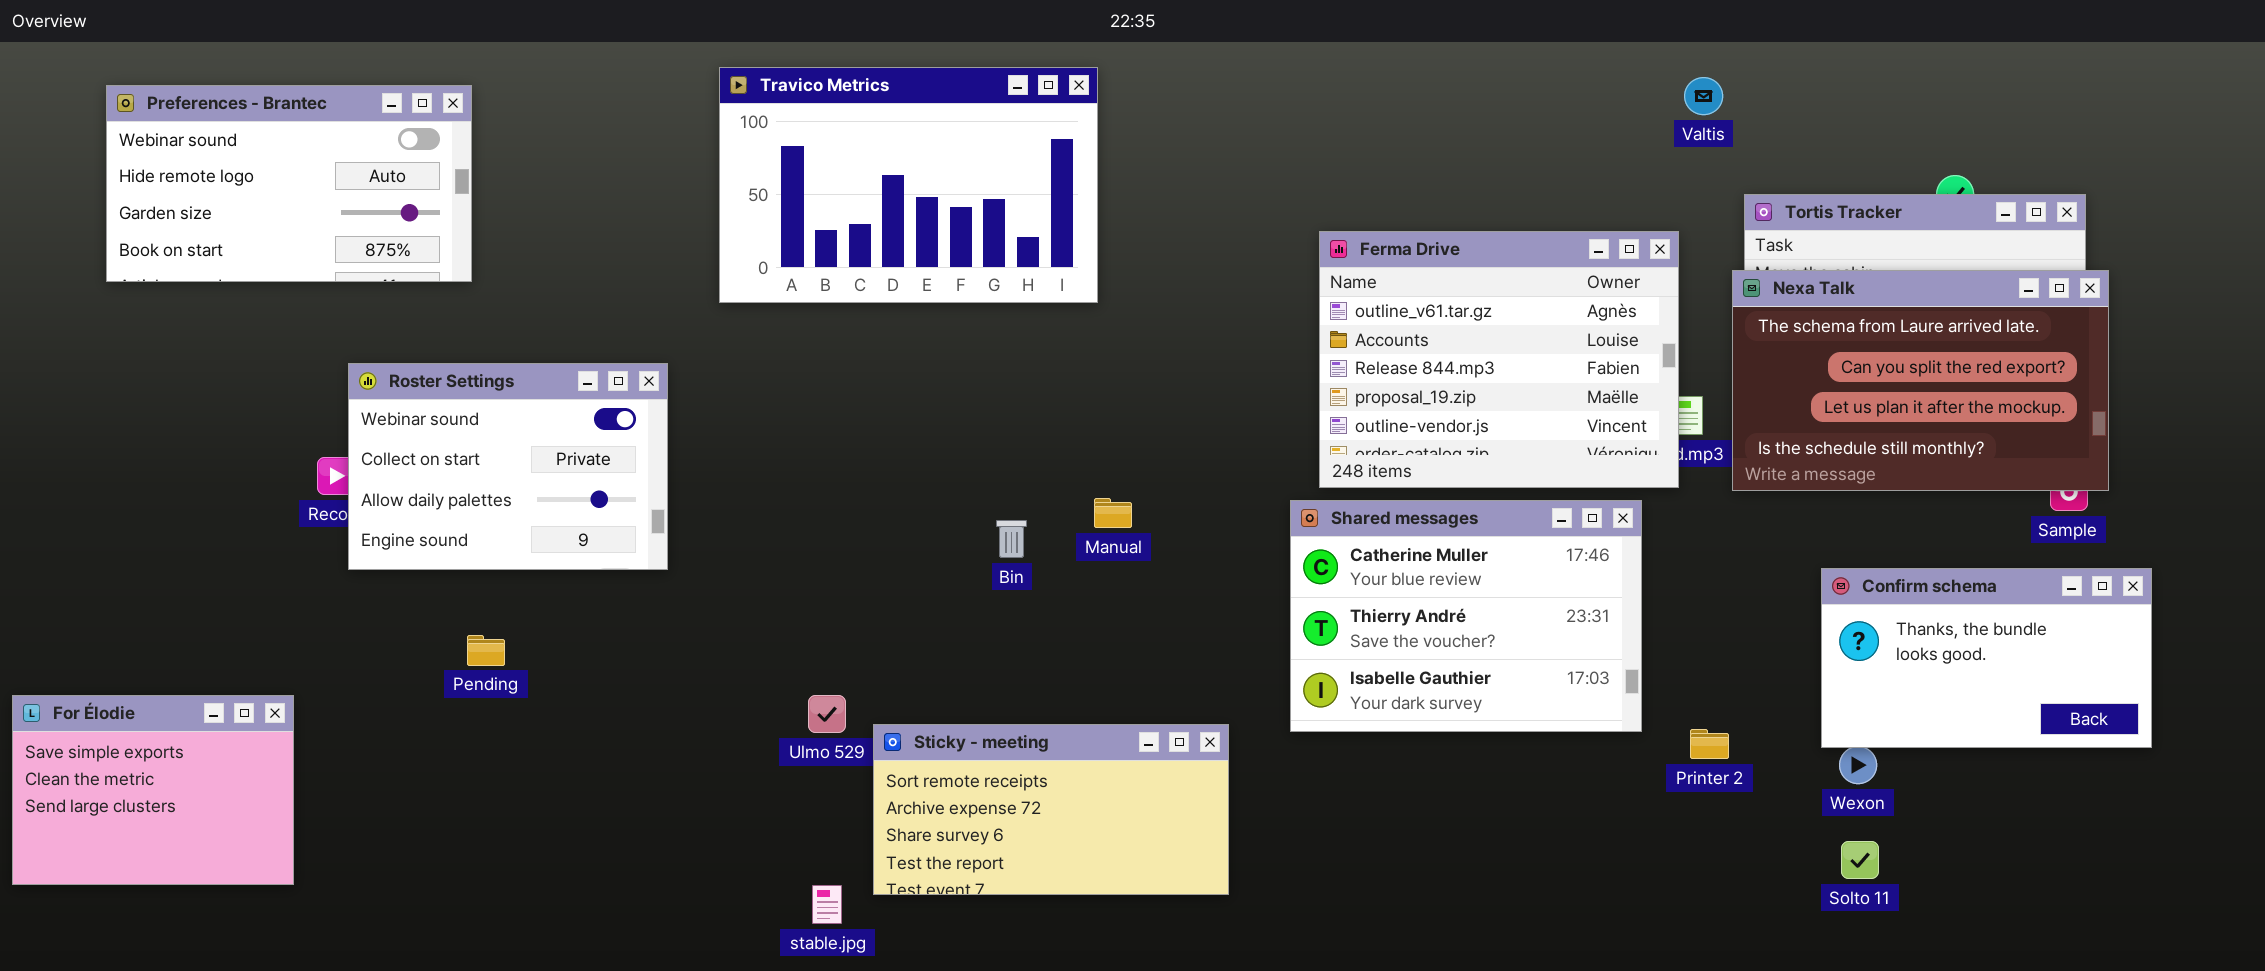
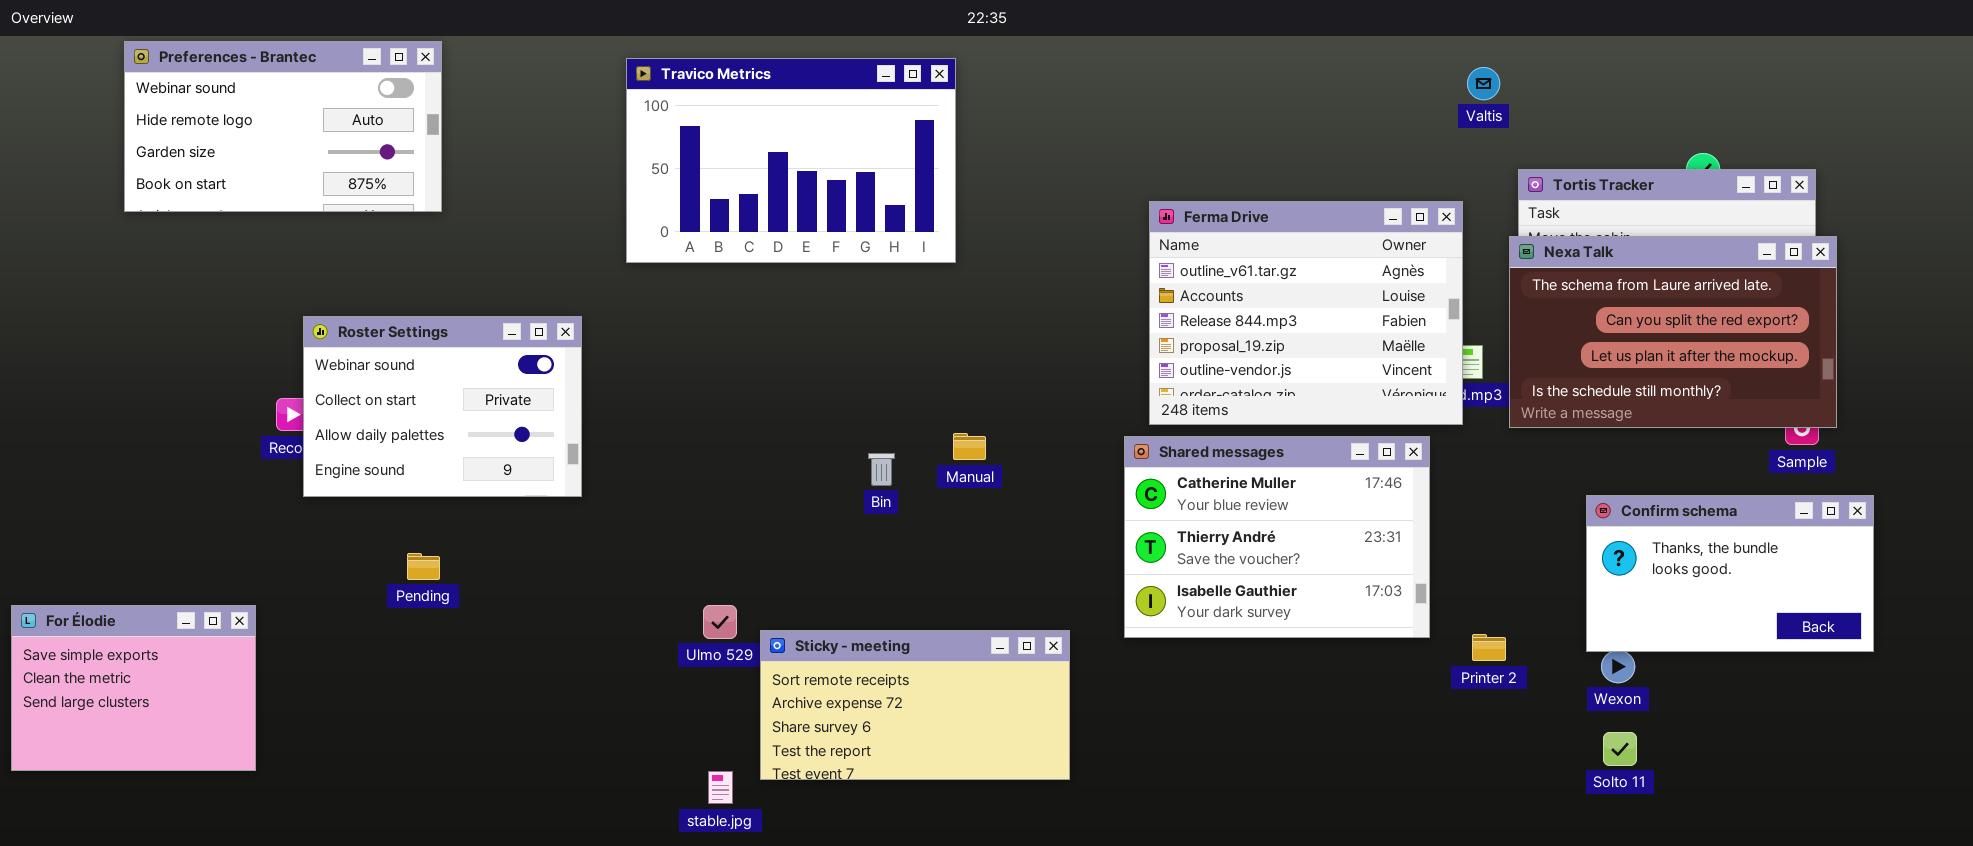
Preferences - Brantec: [106,85,472,282] -> [124,41,442,212], moved

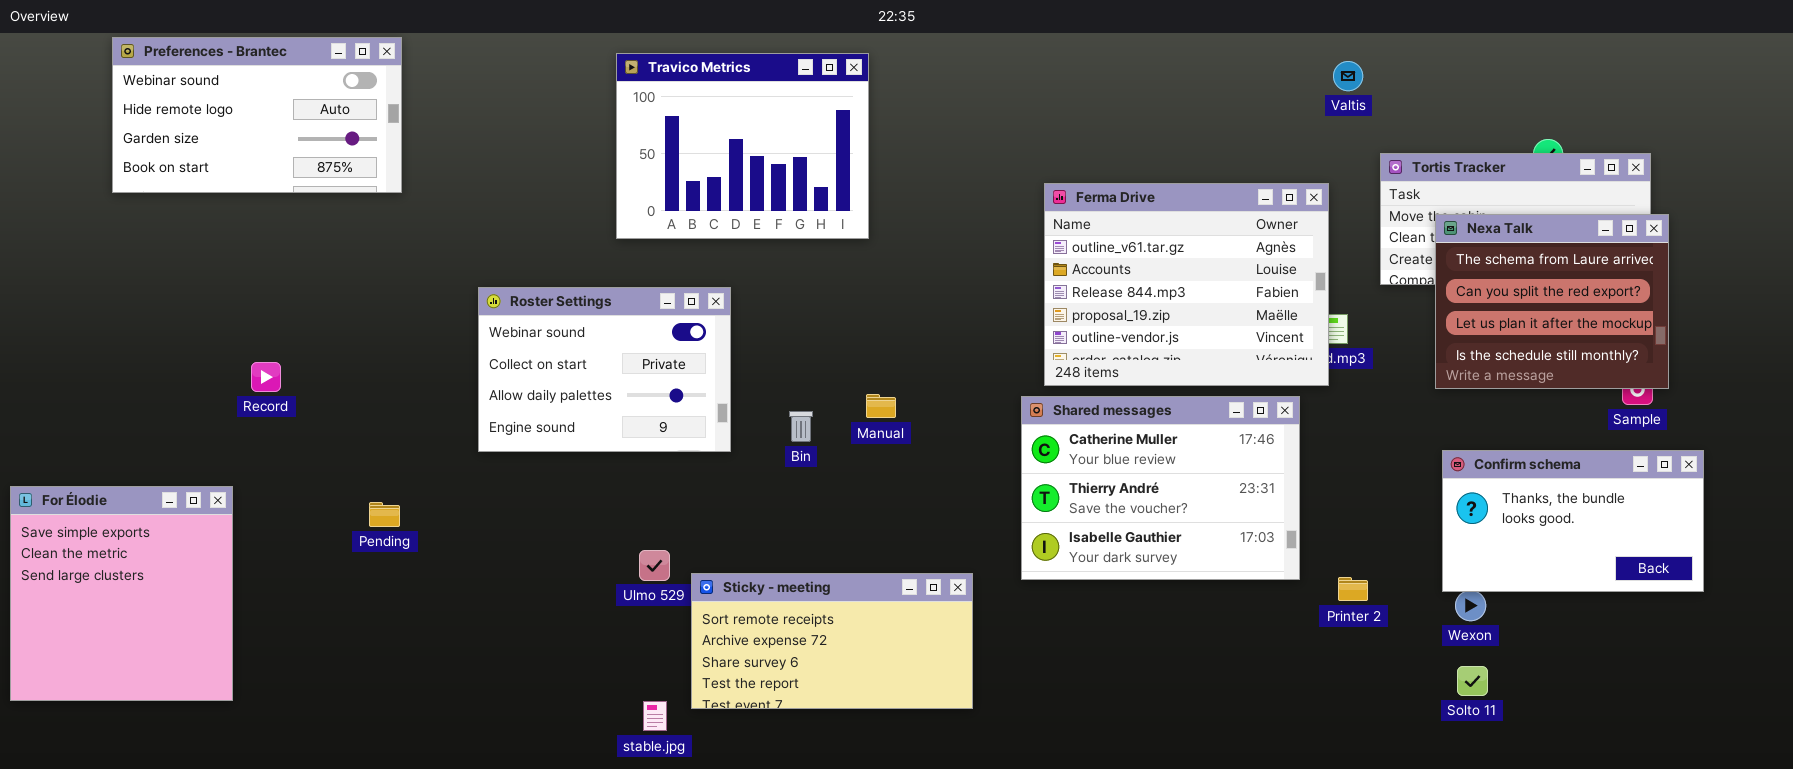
Travico Metrics: [626,58,956,263] -> [616,53,869,239], resized
Nexa Talk: [1509,236,1837,428] -> [1435,214,1669,389], resized
Roster Settings: [303,316,582,497] -> [478,287,731,452], moved
For Élodie: [11,605,256,771] -> [10,486,233,701], resized

